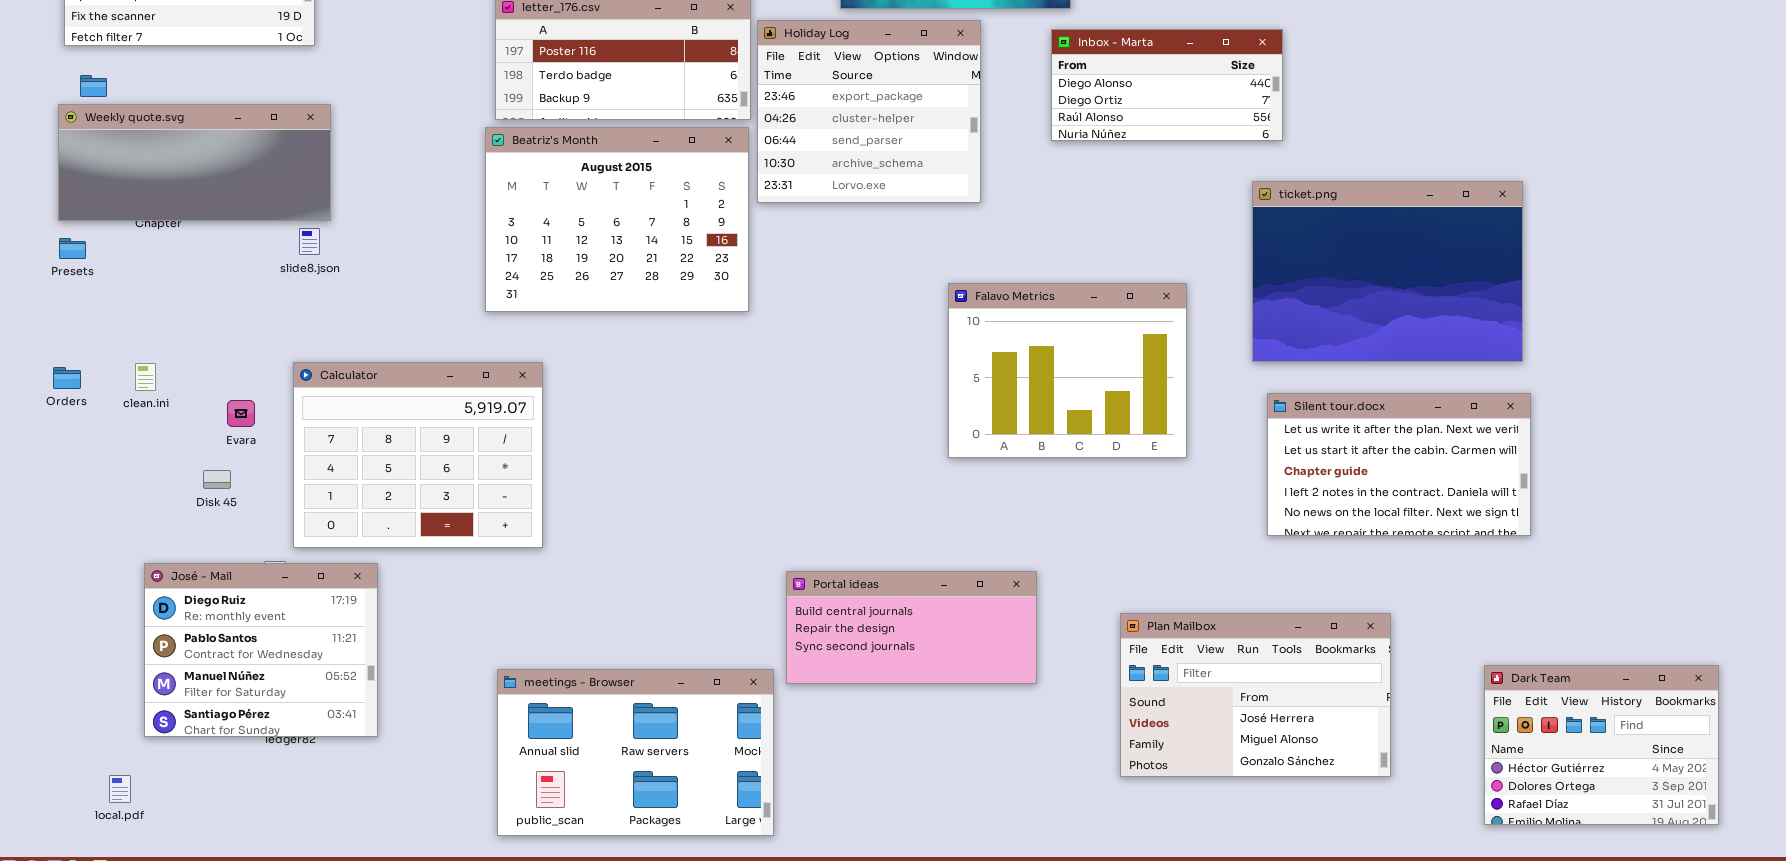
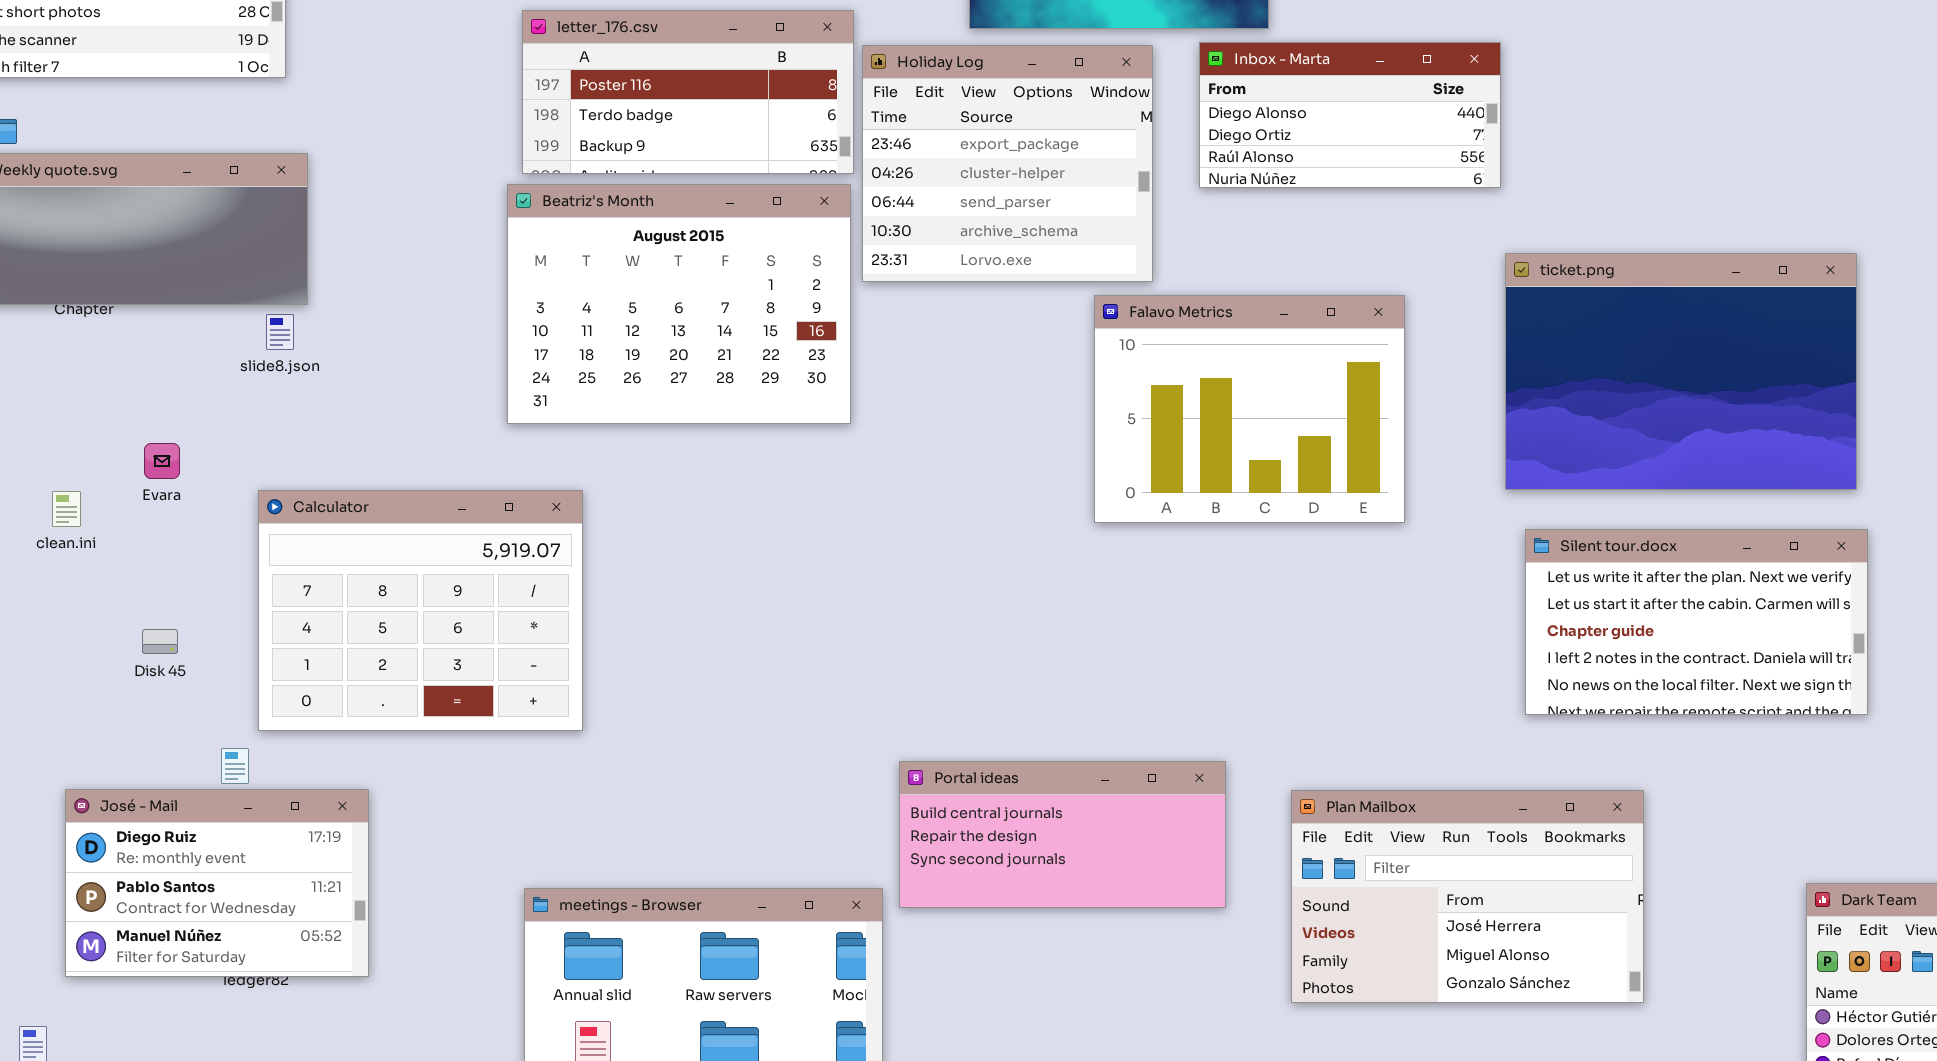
Inbox - Marta: [1051,29,1283,141] -> [1199,42,1501,188], moved
Falavo Metrics: [948,283,1187,458] -> [1094,295,1405,523], moved
Evara: [227,400,255,427] -> [144,443,180,479], moved
José - Mail: [144,563,378,737] -> [65,789,369,977], resized
Plan Mailbox: [1120,613,1391,777] -> [1291,790,1644,1003], moved

